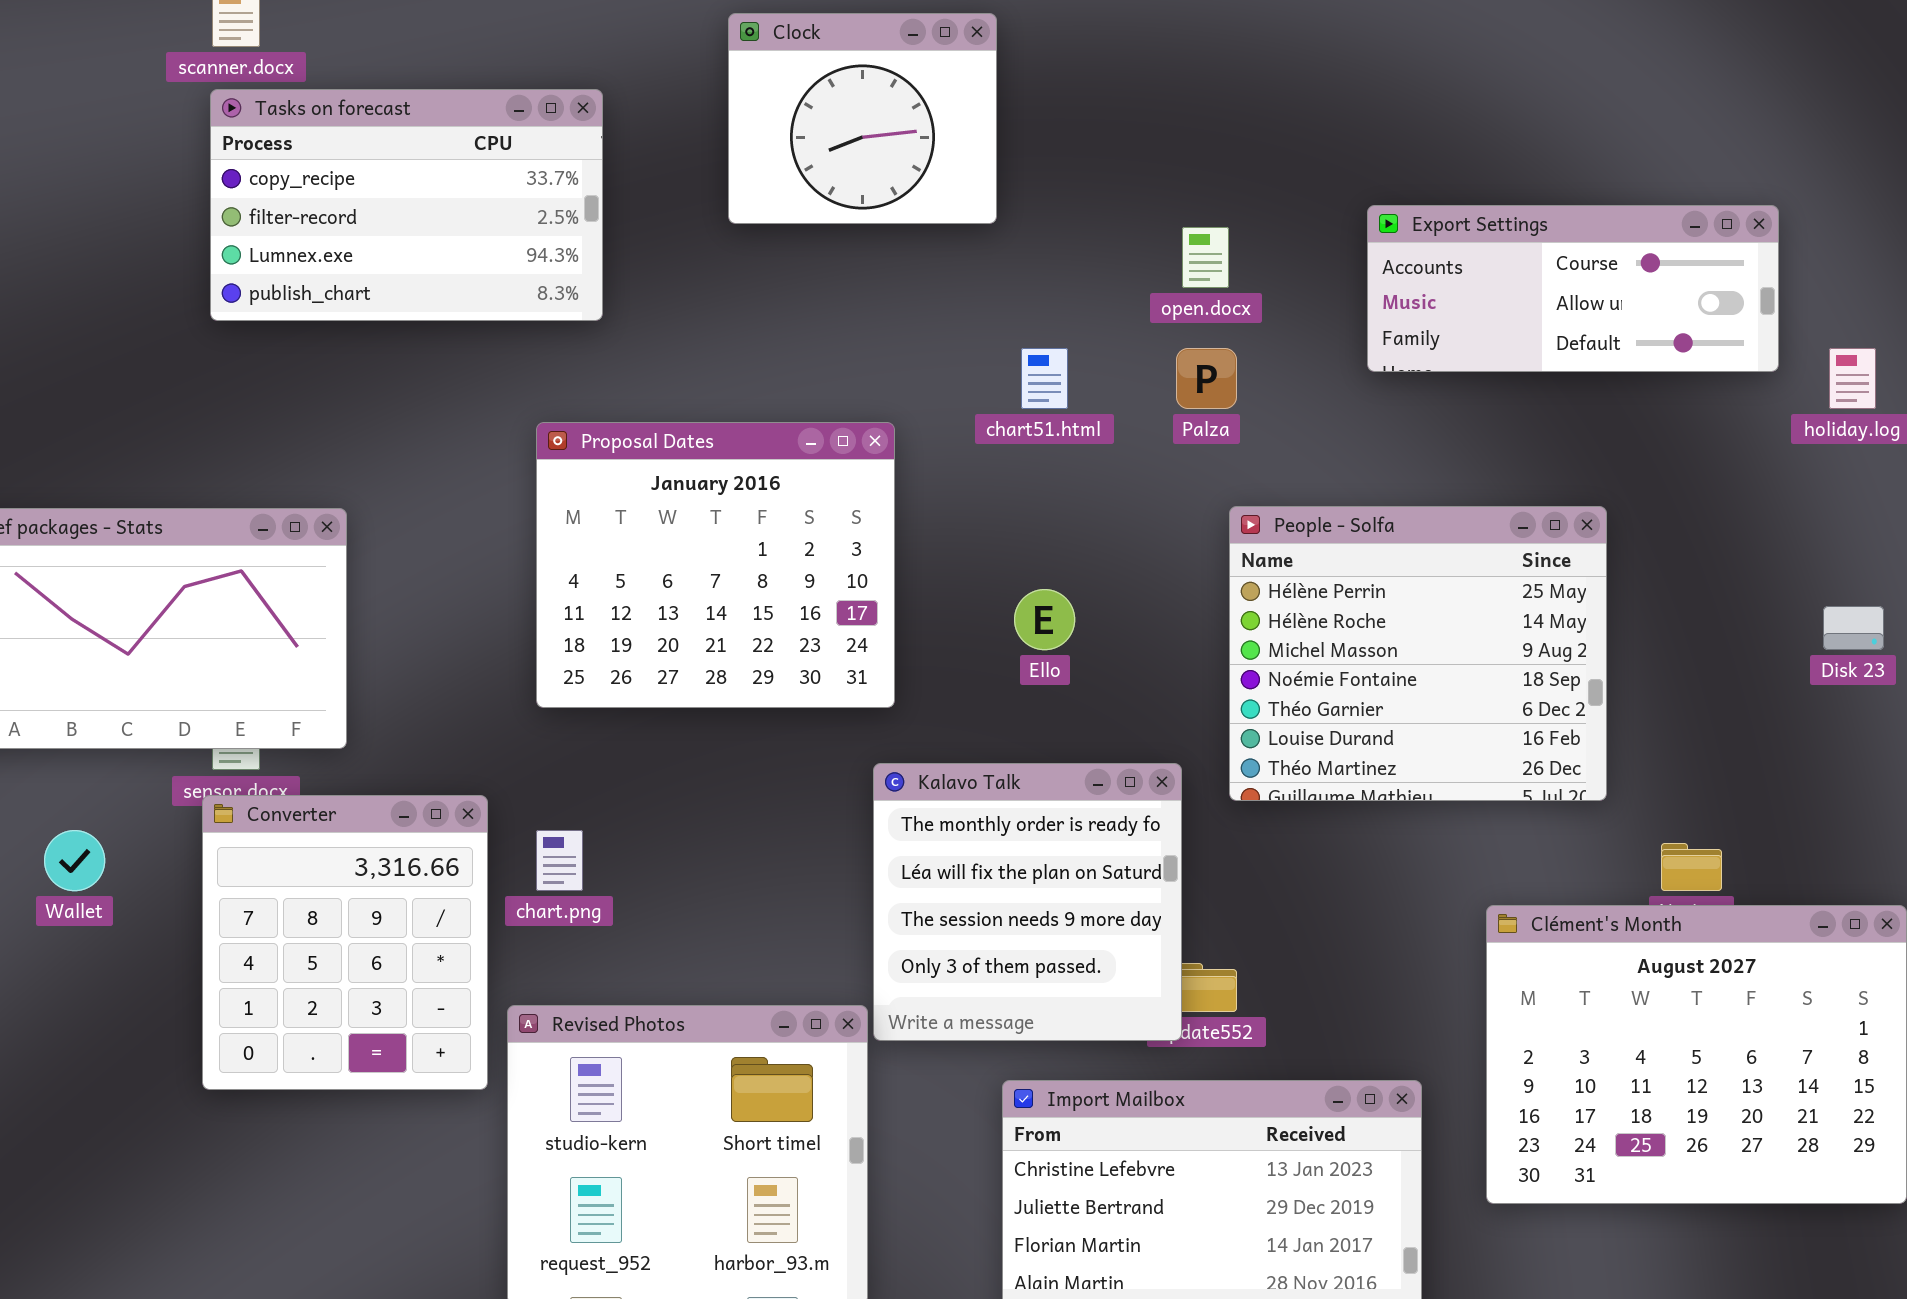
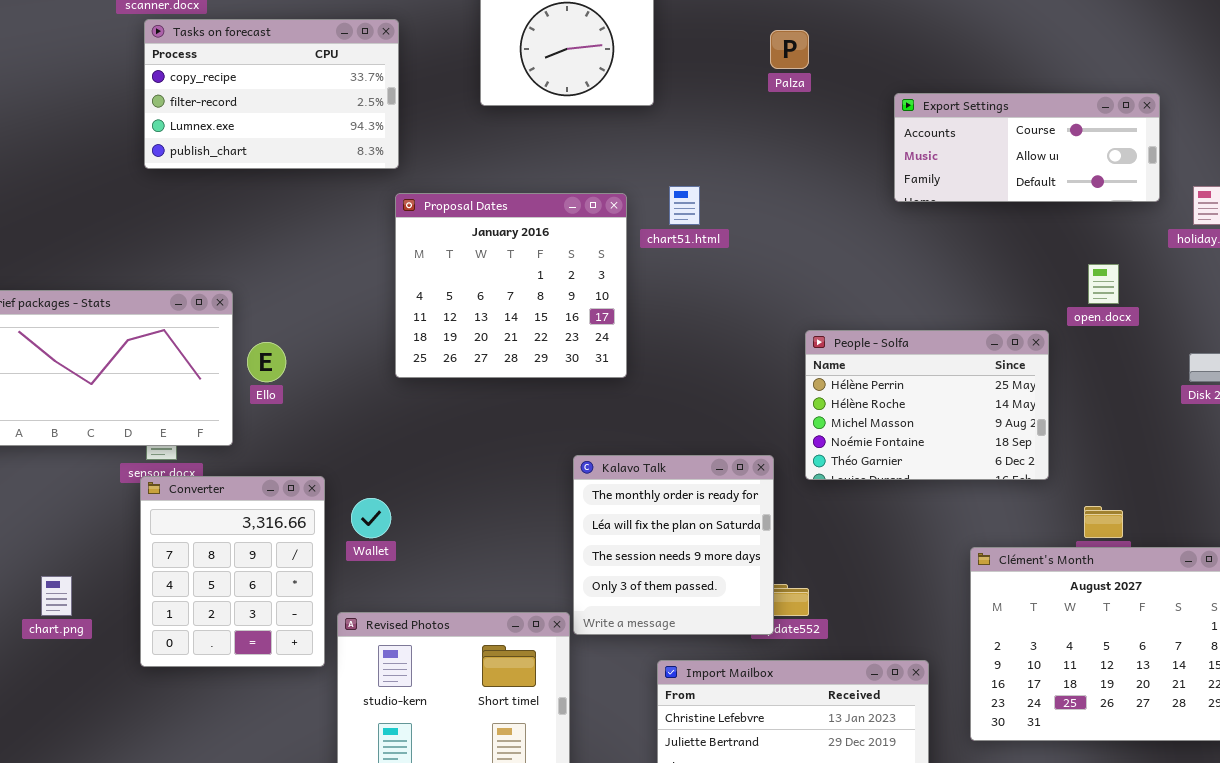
open.docx: [1182,227,1229,288] -> [1088,264,1119,304], moved
Palza: [1176,348,1237,409] -> [770,30,809,69], moved
Proposal Dates: [536,422,895,708] -> [395,193,627,378], moved
People - Solfa: [1229,506,1607,801] -> [805,330,1049,480], resized
Ello: [1014,589,1075,650] -> [247,342,286,382], moved
Wallet: [44,830,105,891] -> [351,498,391,538], moved
chart.png: [536,830,583,891] -> [41,576,72,616], moved

